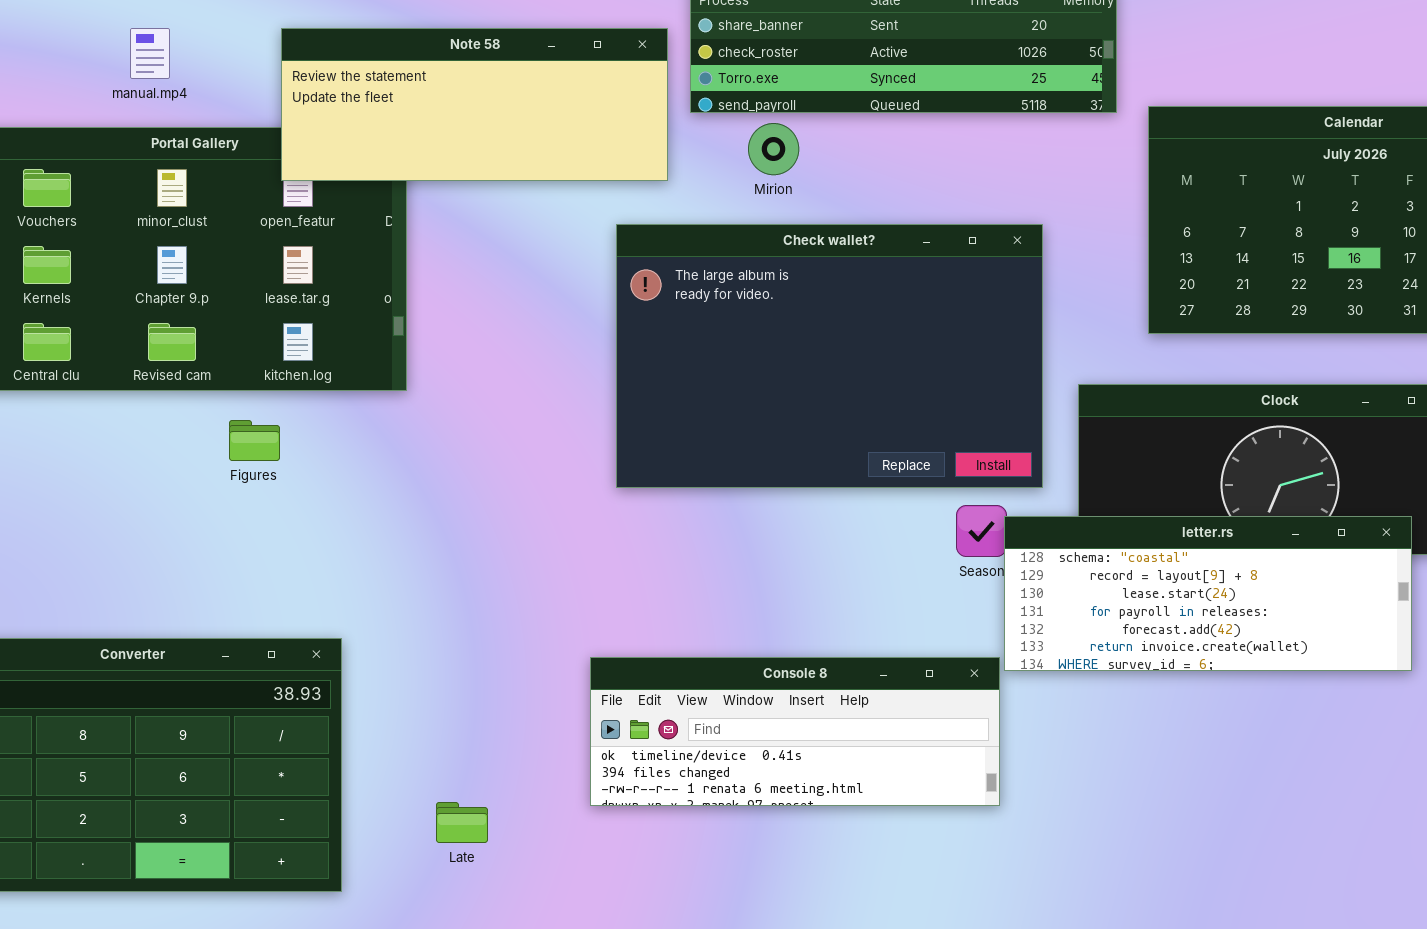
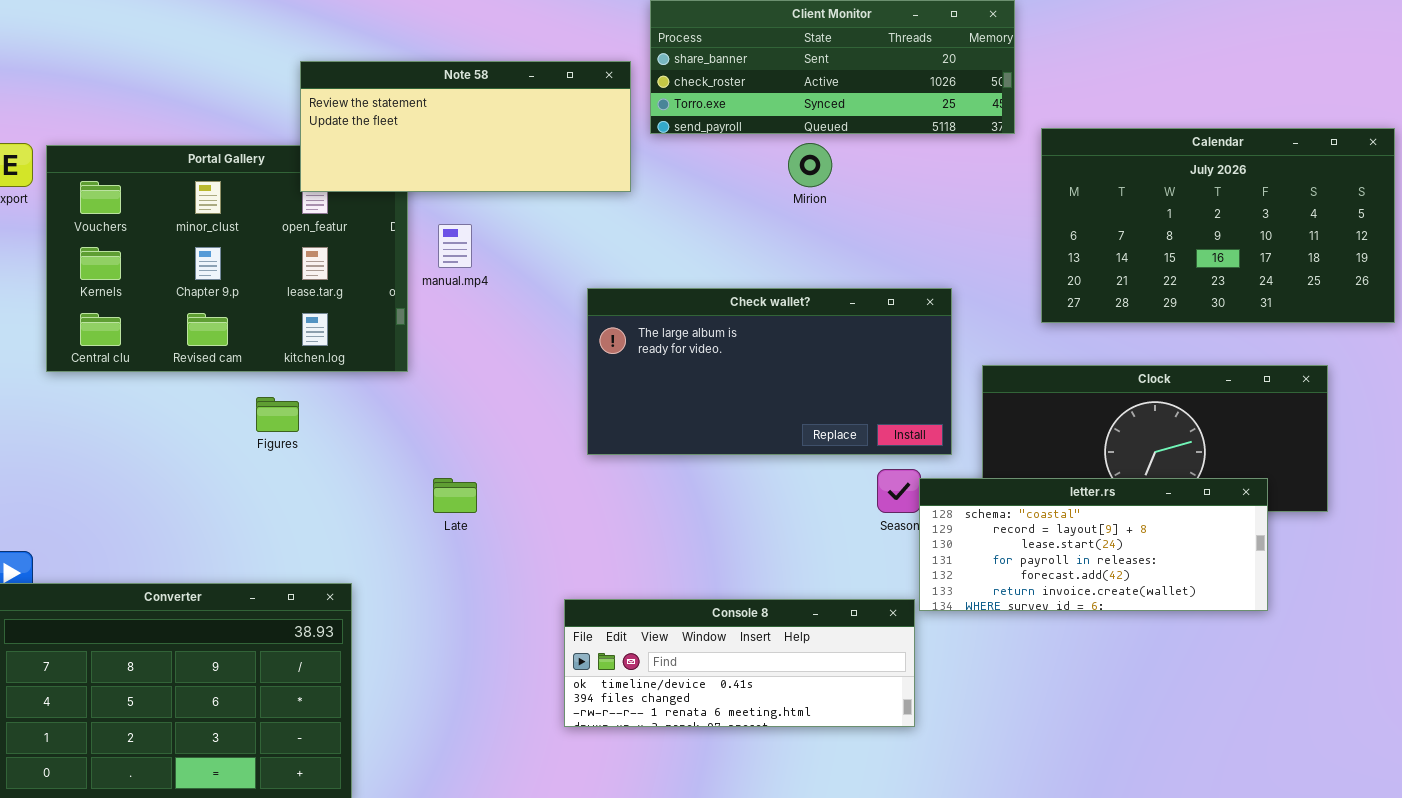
manual.mp4: [130,28,170,79] -> [438,224,472,268], moved
Mirion: [748,123,799,175] -> [788,143,832,187], moved
Check wallet?: [616,224,1043,488] -> [587,288,952,455], resized
Late: [436,802,488,843] -> [433,478,477,513], moved

